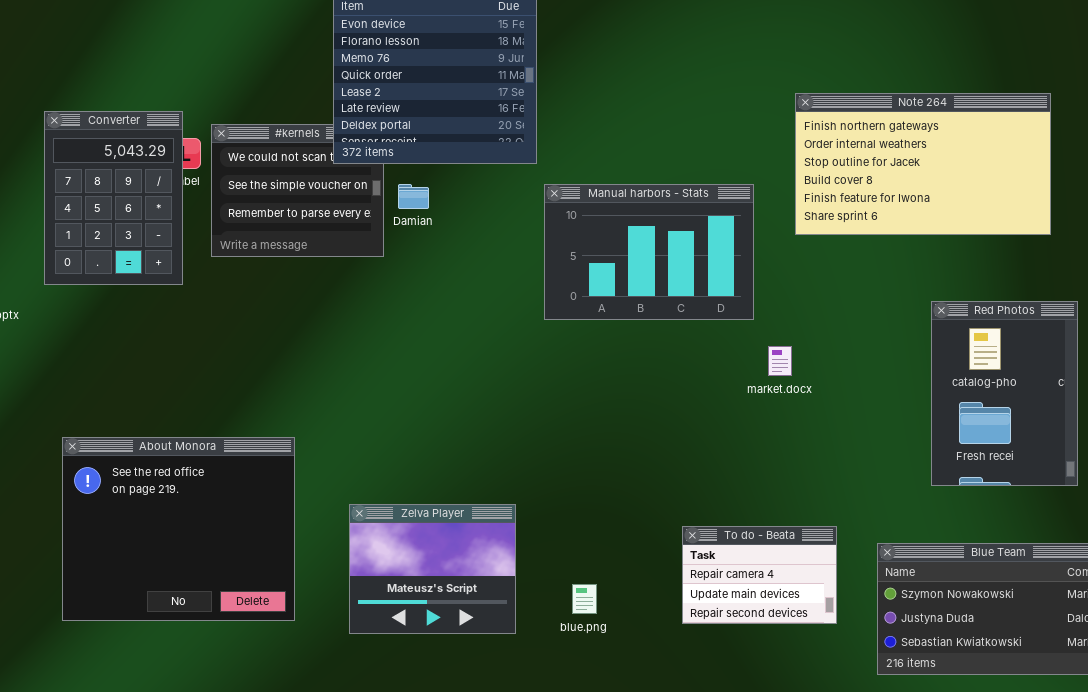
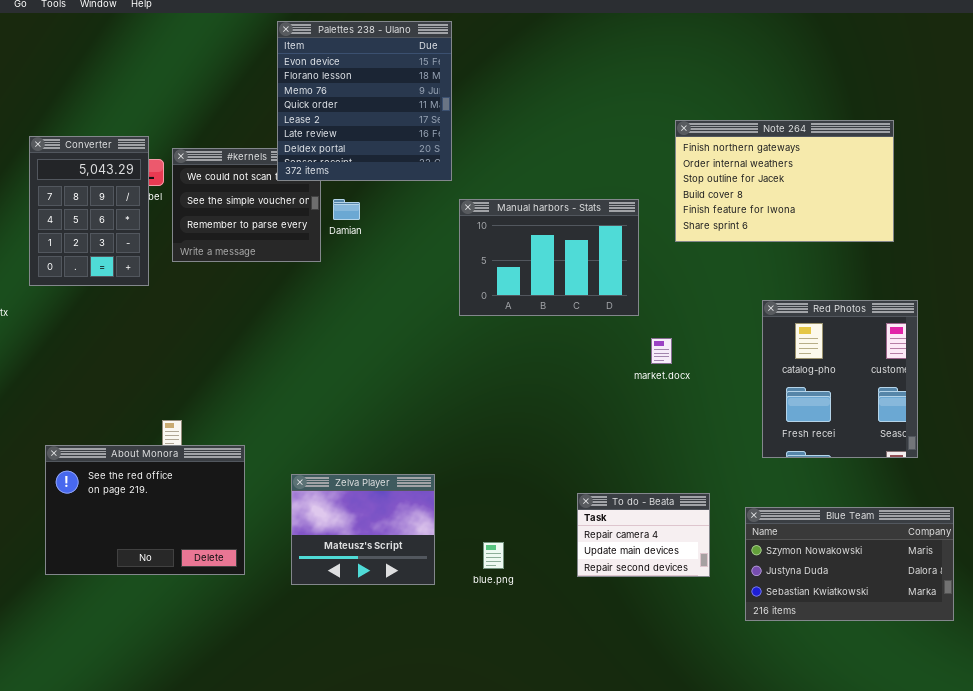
Red Photos: [931,301,1078,486] -> [762,300,918,458], resized
About Monora: [62,437,295,621] -> [45,445,245,575], resized

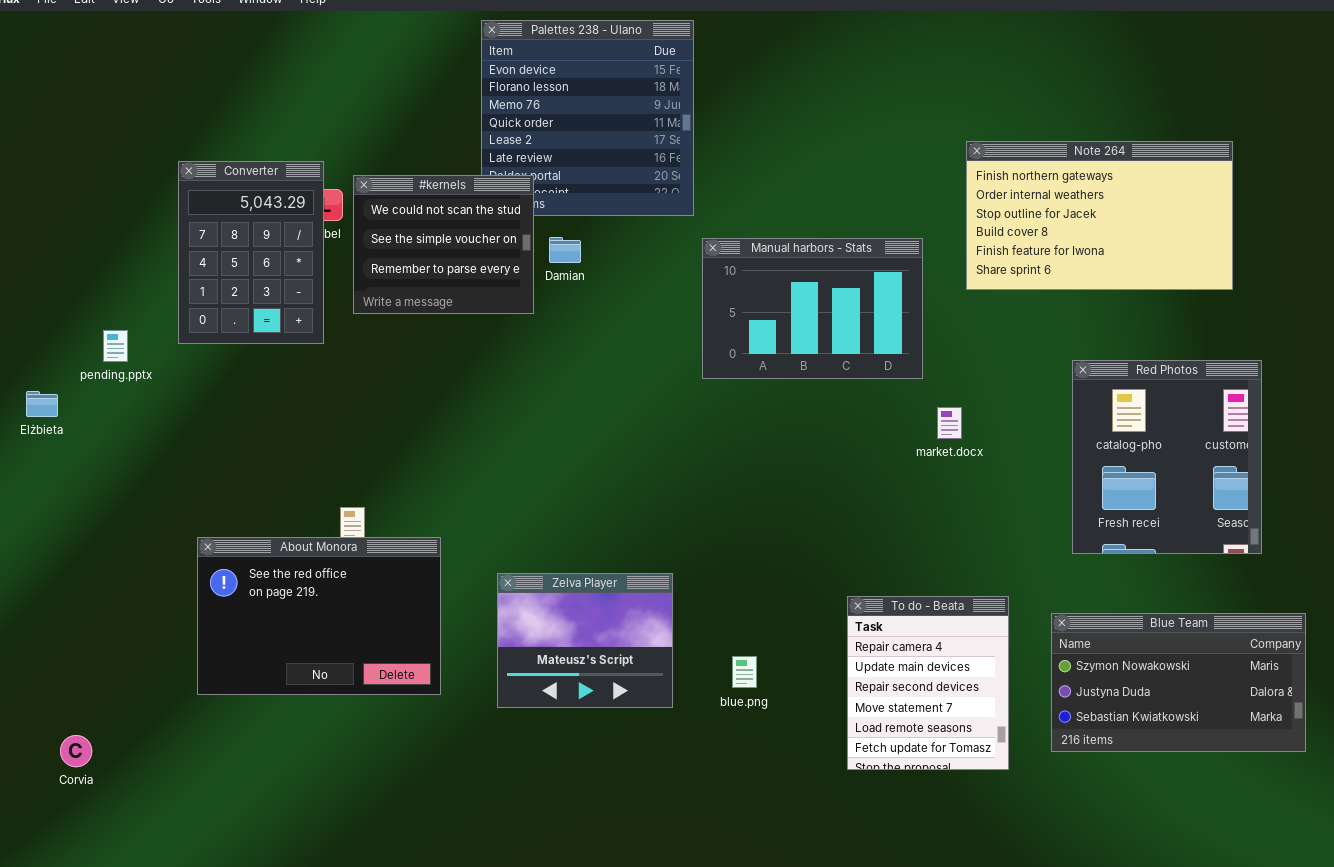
#kernels: [172,148,321,262] -> [353,175,534,314], raised
To do - Beata: [577,493,710,577] -> [847,596,1009,770], resized

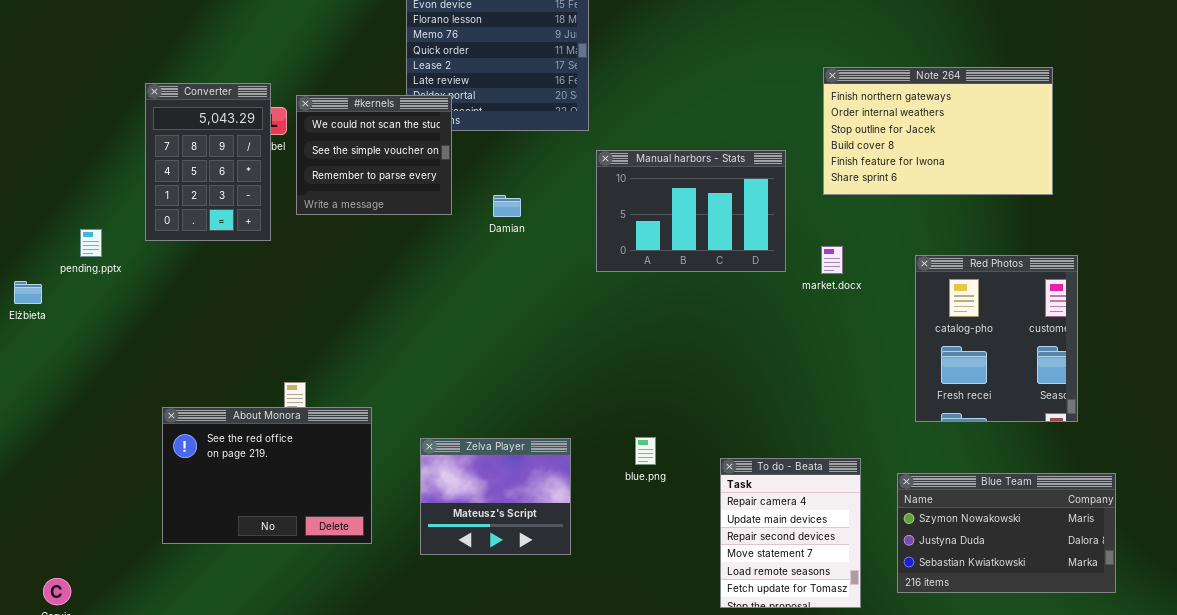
Damian: [549,237,581,263] -> [493,195,521,217], moved
market.docx: [937,407,962,439] -> [821,246,843,274], moved
blue.png: [732,656,757,688] -> [635,437,656,465], moved

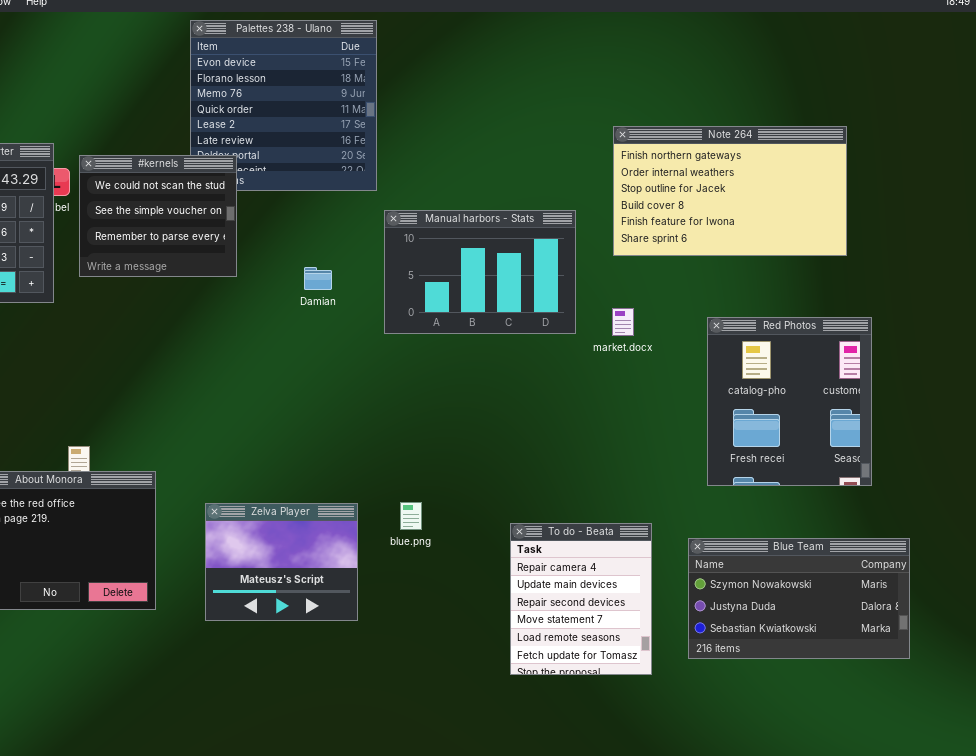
Damian: [493,195,521,217] -> [304,267,332,290], moved
blue.png: [635,437,656,465] -> [400,502,422,530], moved

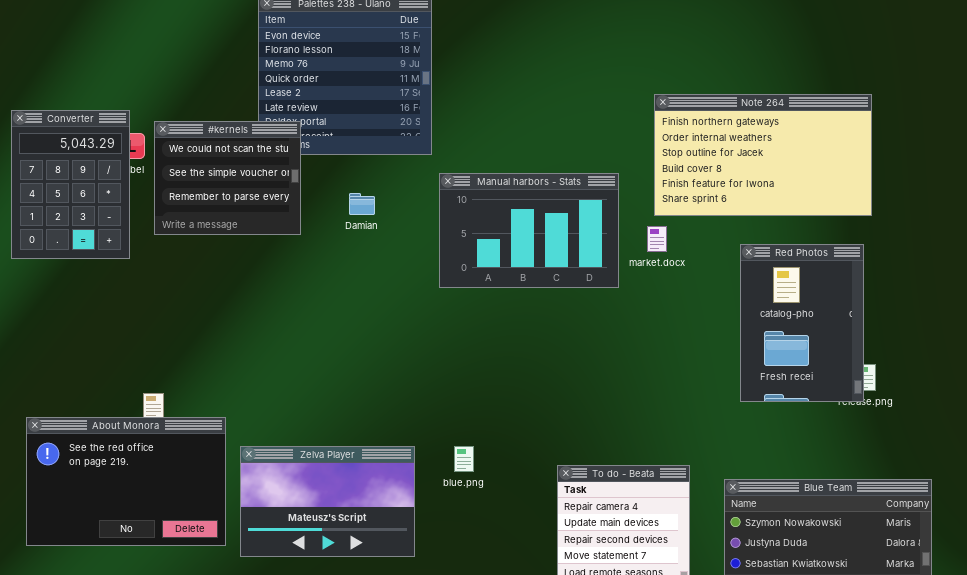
Damian: [304,267,332,290] -> [349,193,375,215], moved
market.docx: [612,308,634,336] -> [647,226,667,252], moved
Red Photos: [707,317,872,486] -> [740,244,864,402], moved, resized
Zelva Player: [205,503,358,621] -> [240,446,415,557], resized

